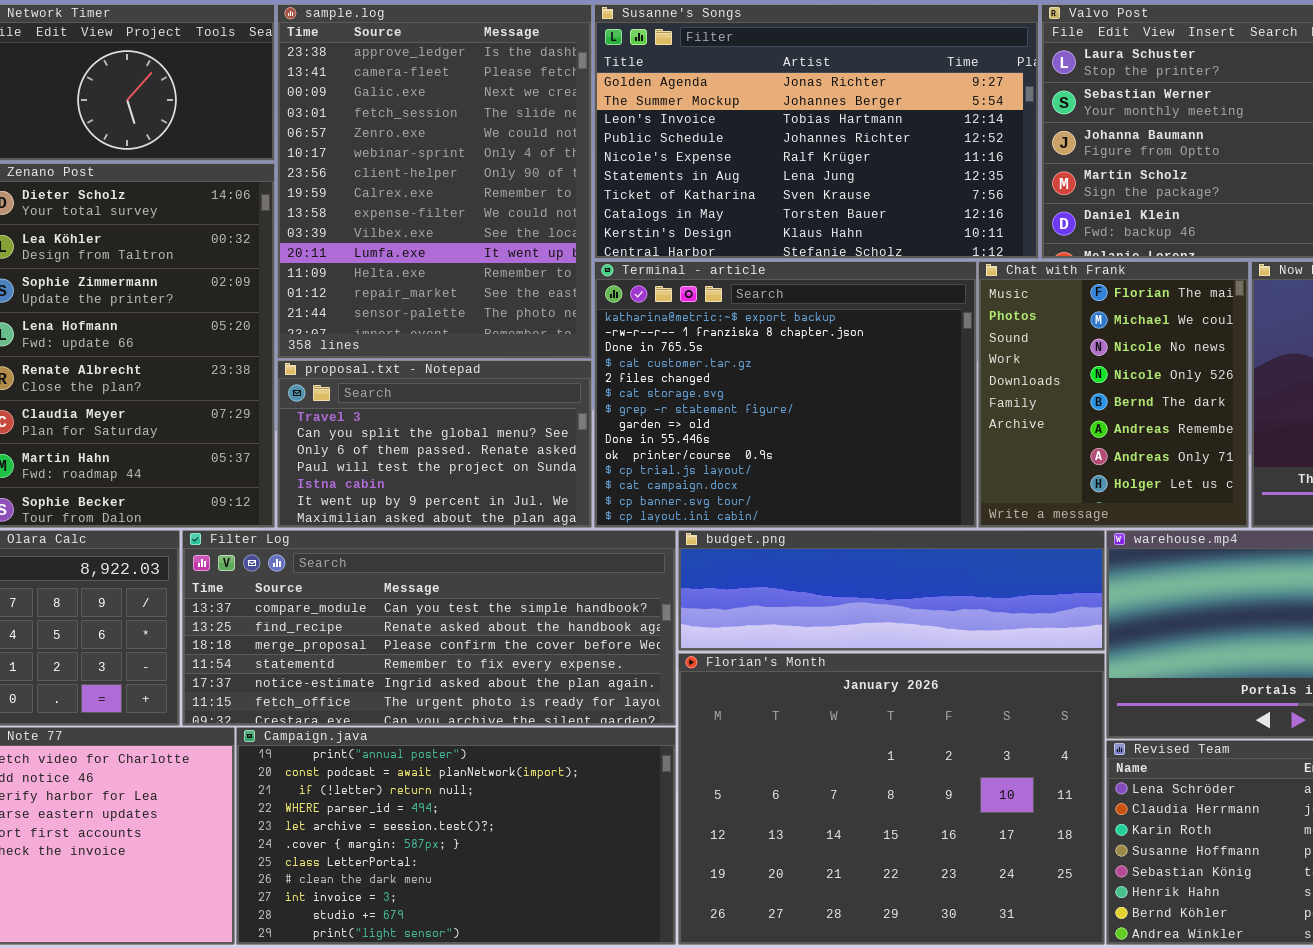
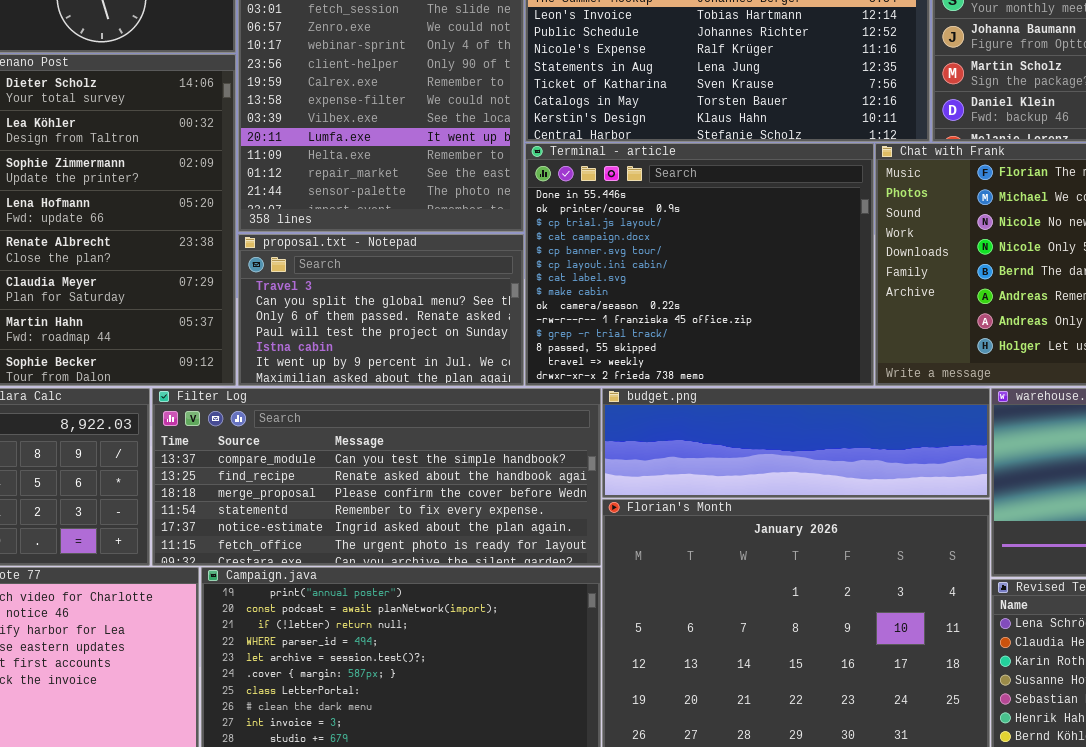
Terminal - article: [594,261,977,528] -> [525,143,874,386], scrolled down 8 rows

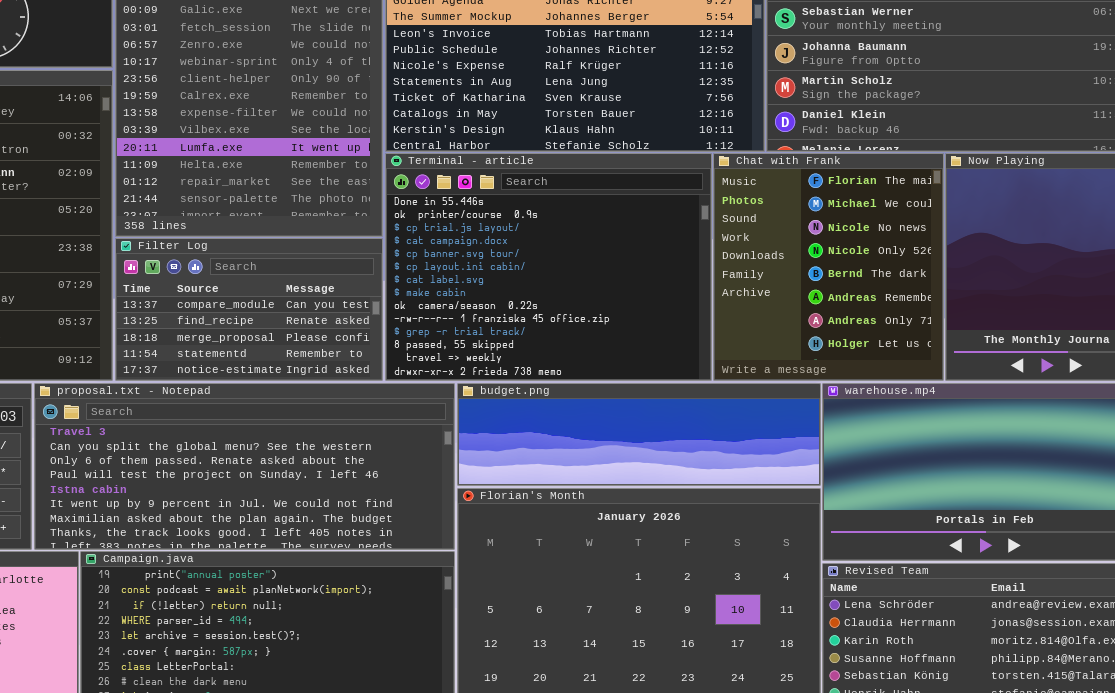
proposal.txt - Notepad: [238,234,524,386] -> [34,383,455,550], moved, resized
Filter Log: [152,388,601,566] -> [115,238,383,381], moved, resized

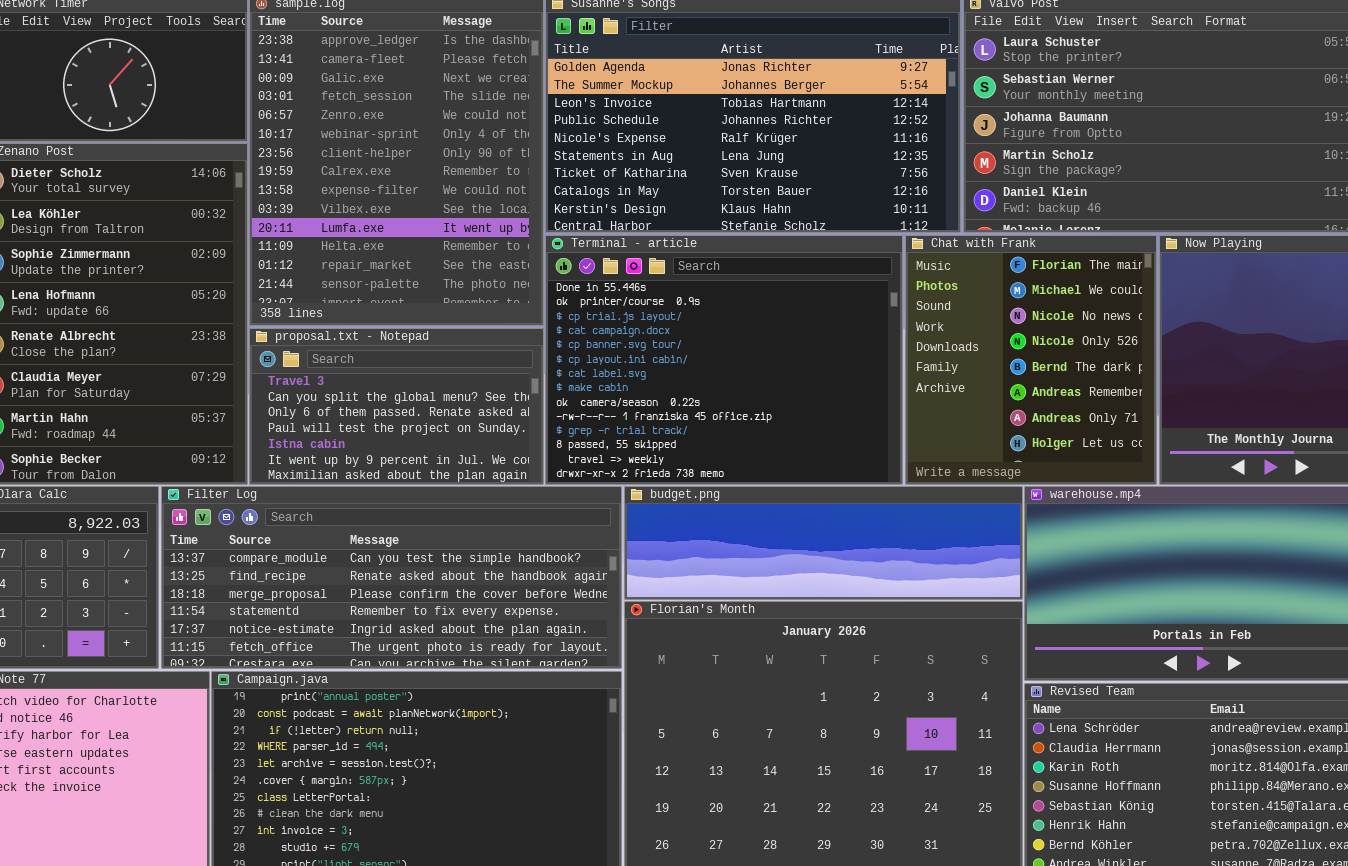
Filter Log: [115,238,383,381] -> [161,486,622,669], moved, resized
proposal.txt - Notepad: [34,383,455,550] -> [249,328,544,485], moved, resized

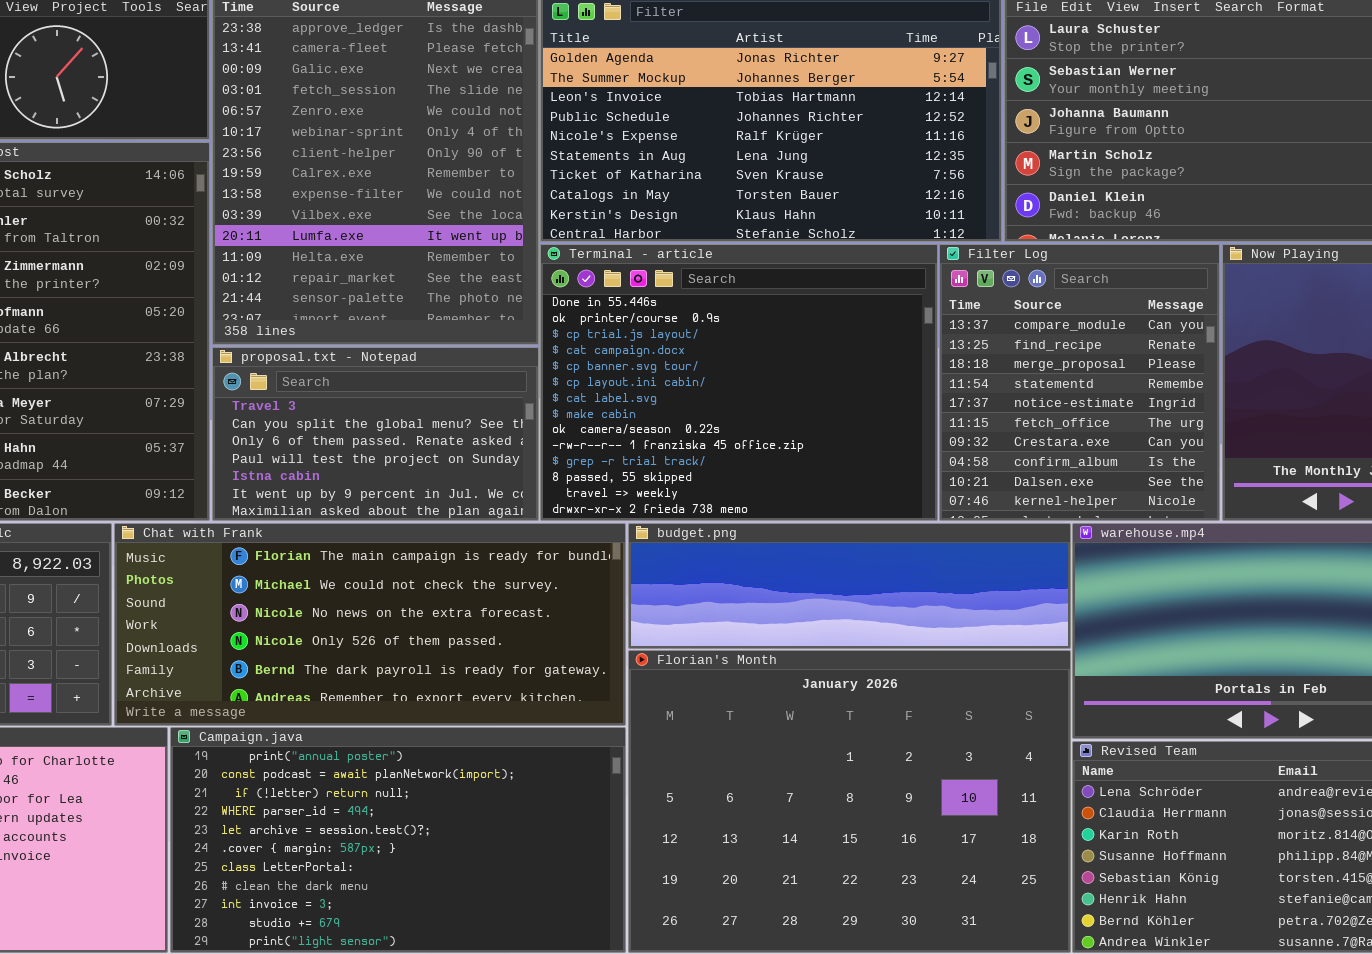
Chat with Frank: [905,235,1157,485] -> [114,523,626,726], moved, resized
Filter Log: [161,486,622,669] -> [939,244,1220,521], moved, resized

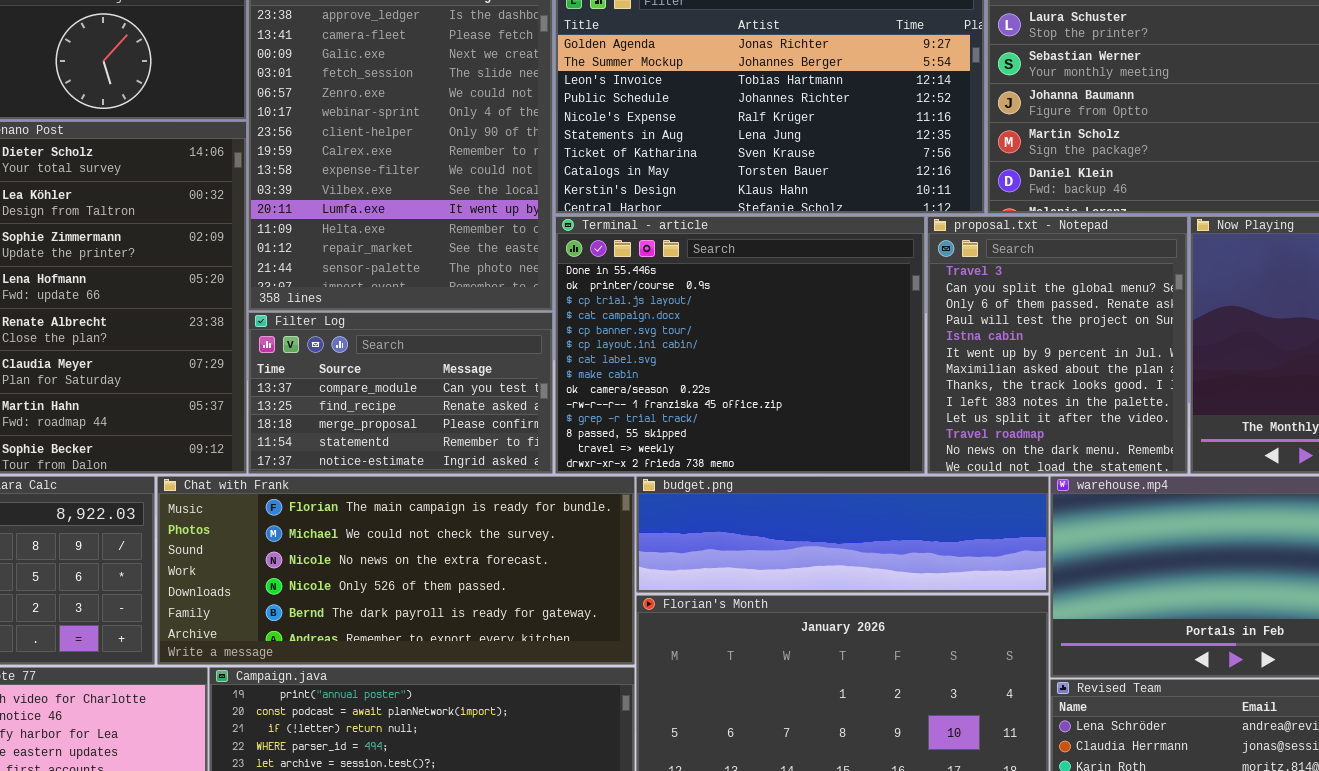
Filter Log: [939,244,1220,521] -> [248,312,553,474], moved, resized
proposal.txt - Notepad: [212,347,539,521] -> [927,216,1188,474], moved, resized

